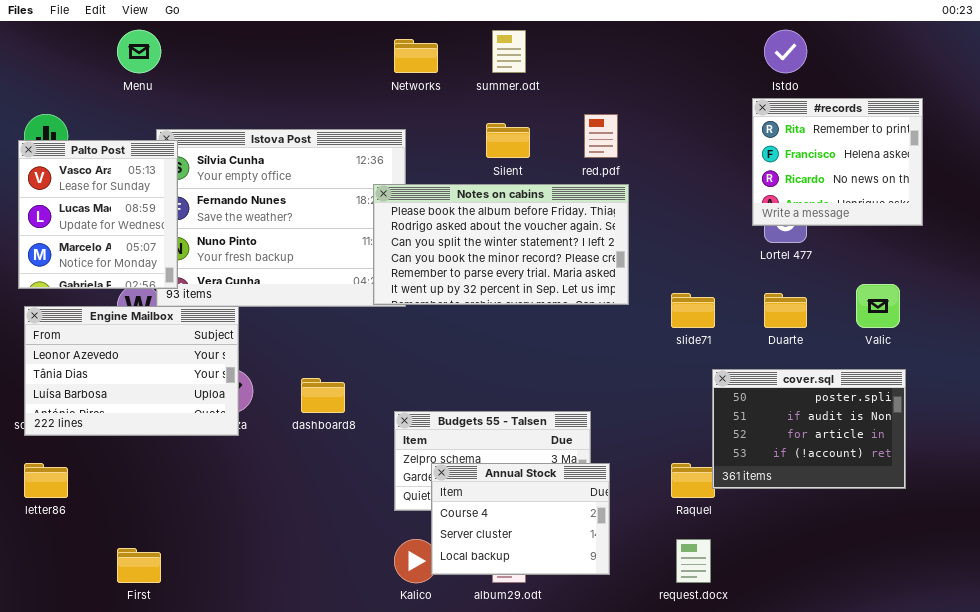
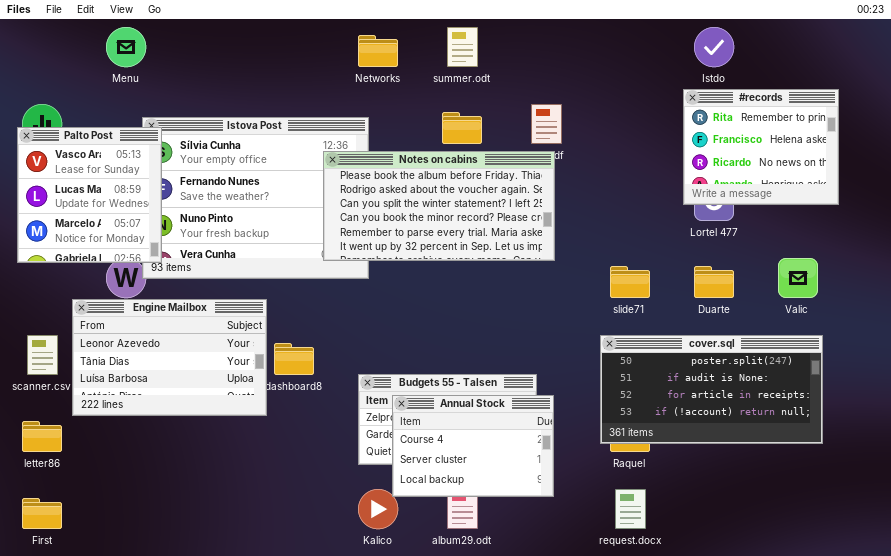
Notes on cabins: [373,184,629,305] -> [323,151,555,261], moved
Engine Mailbox: [24,306,239,436] -> [72,299,267,416], moved
cover.sql: [712,369,906,489] -> [600,335,823,444], resized
Annual Stock: [431,463,610,575] -> [392,395,554,497], moved
First: [117,548,161,583] -> [22,498,62,529], moved

